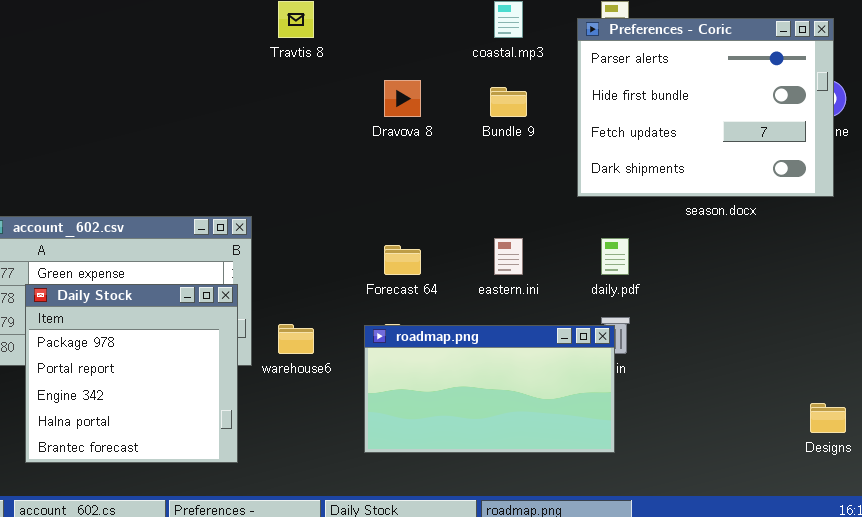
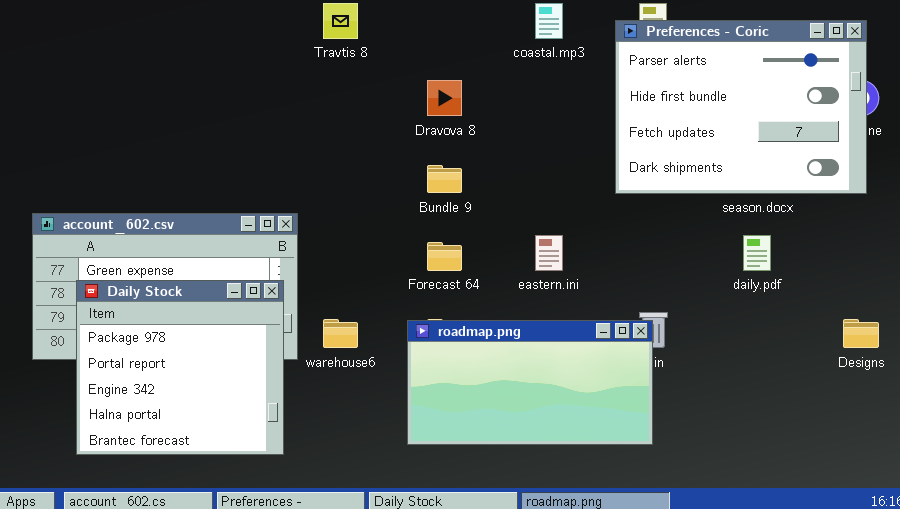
Bundle 9: [490,87,527,117] -> [427,165,462,193], moved
daily.pdf: [601,238,629,275] -> [743,235,771,271], moved
Designs: [810,403,846,433] -> [843,319,879,348], moved

